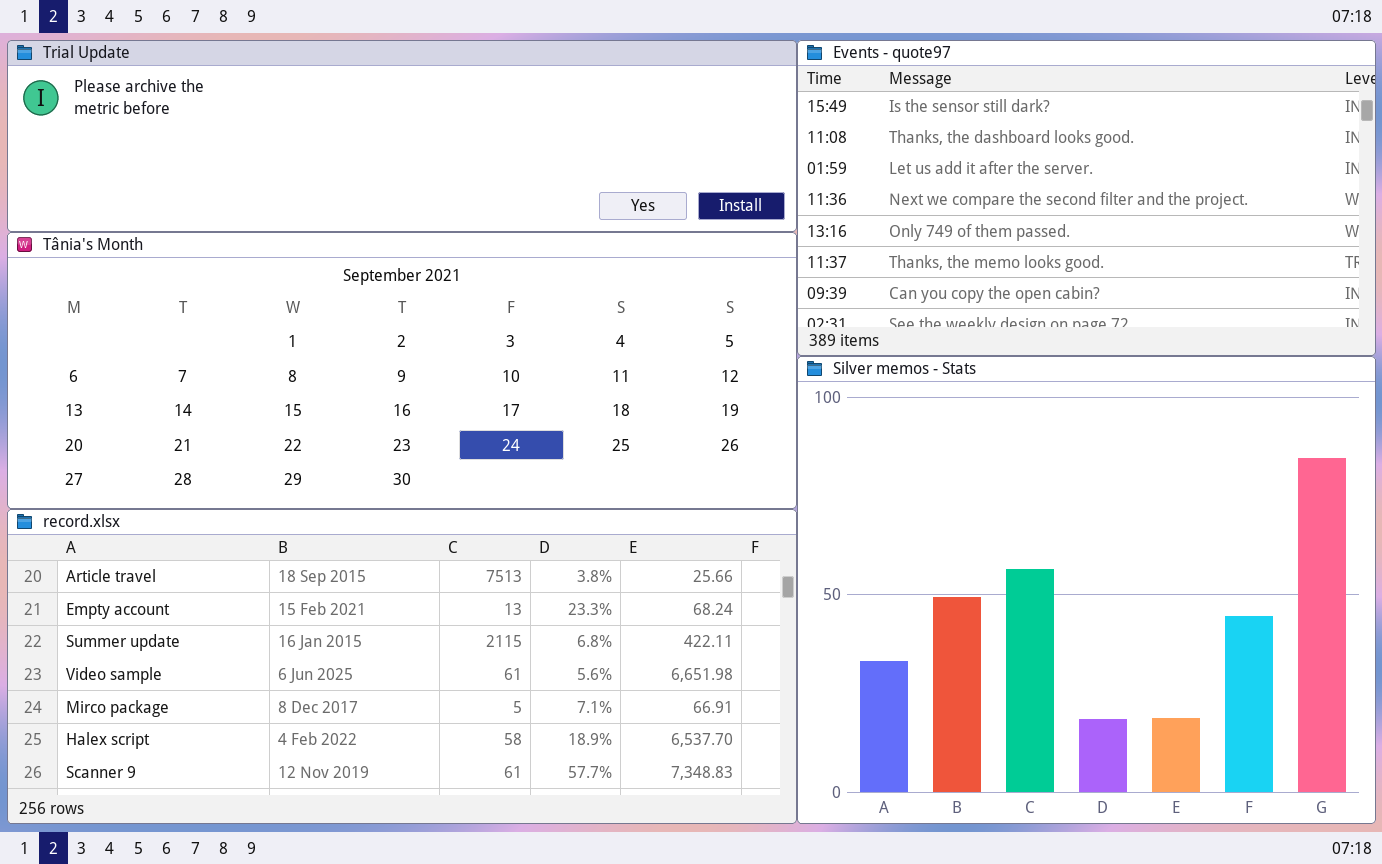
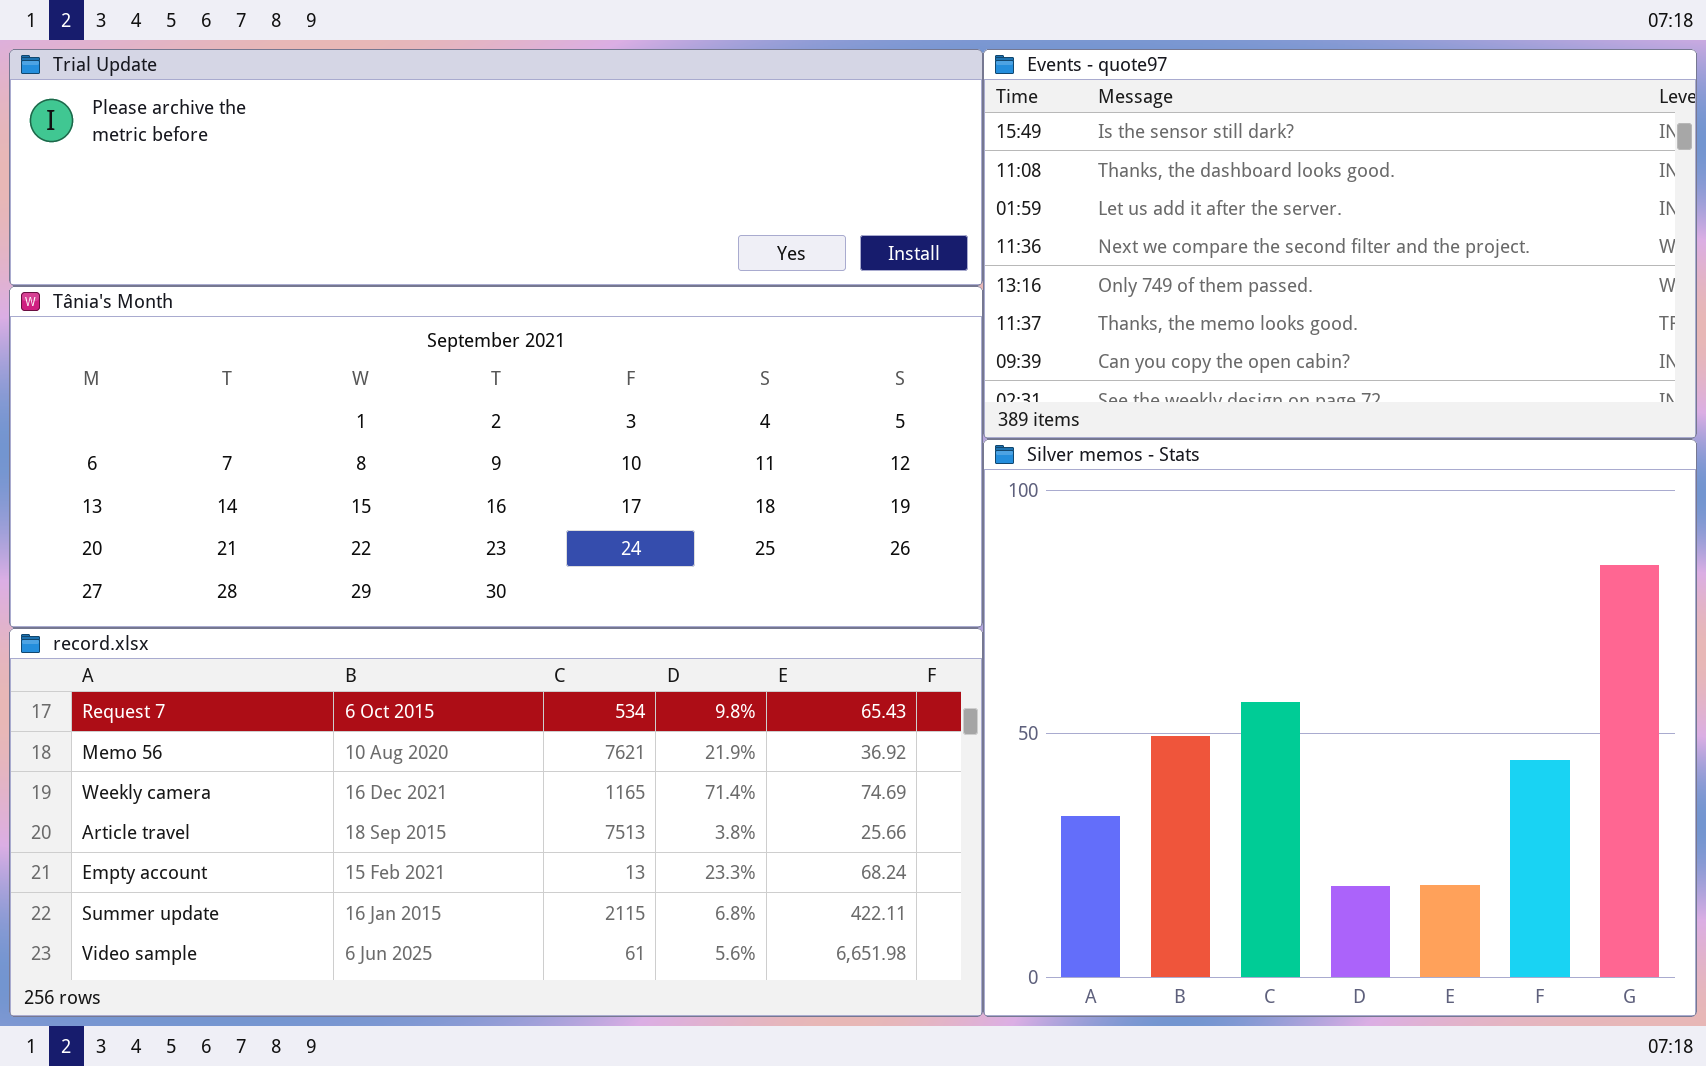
record.xlsx: [7,509,797,824] -> [9,628,983,1017], scrolled up 3 rows

